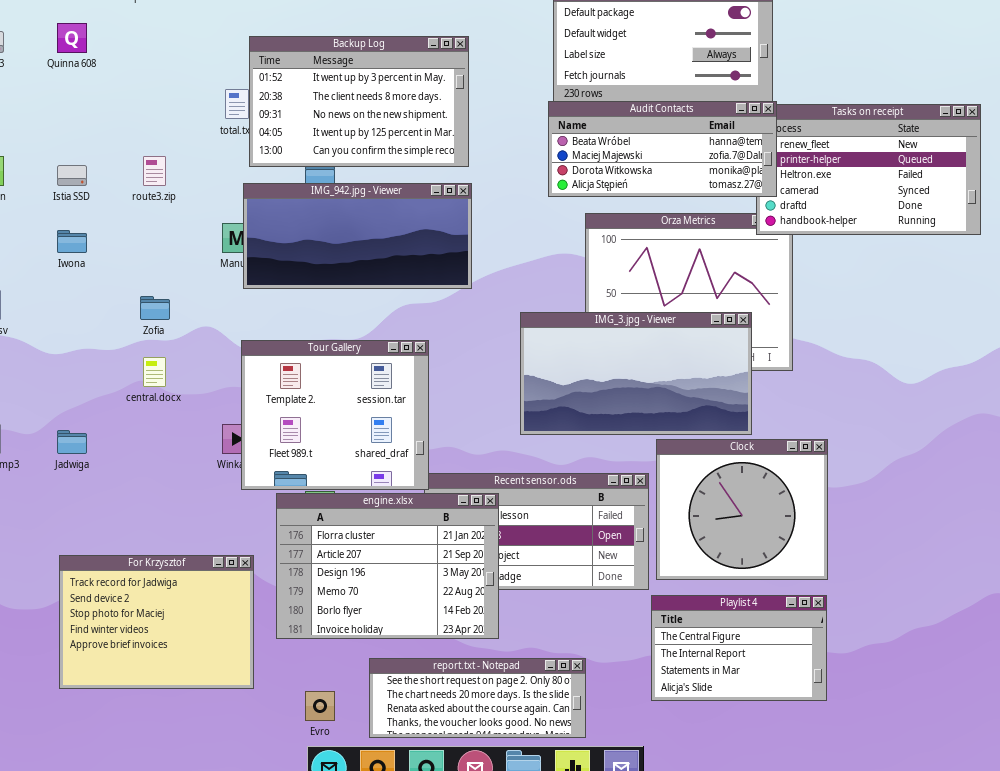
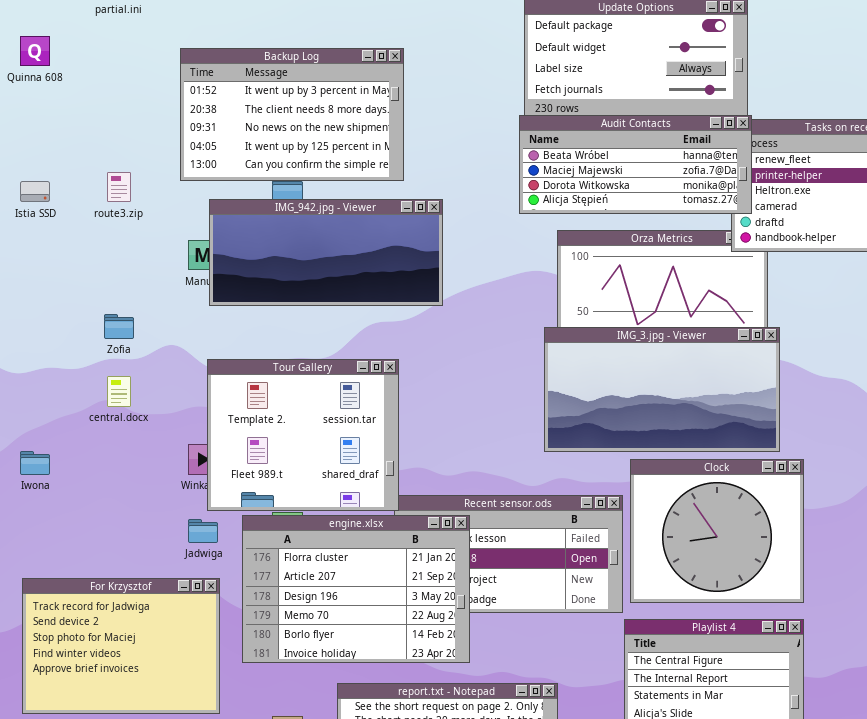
Backup Log: [249,36,469,167] -> [180,48,404,181], moved
Iwona: [57,230,87,253] -> [20,451,50,475], moved
IMG_3.jpg - Viewer: [520,312,752,435] -> [544,327,780,452], moved
Jadwiga: [57,430,87,454] -> [188,519,218,543], moved

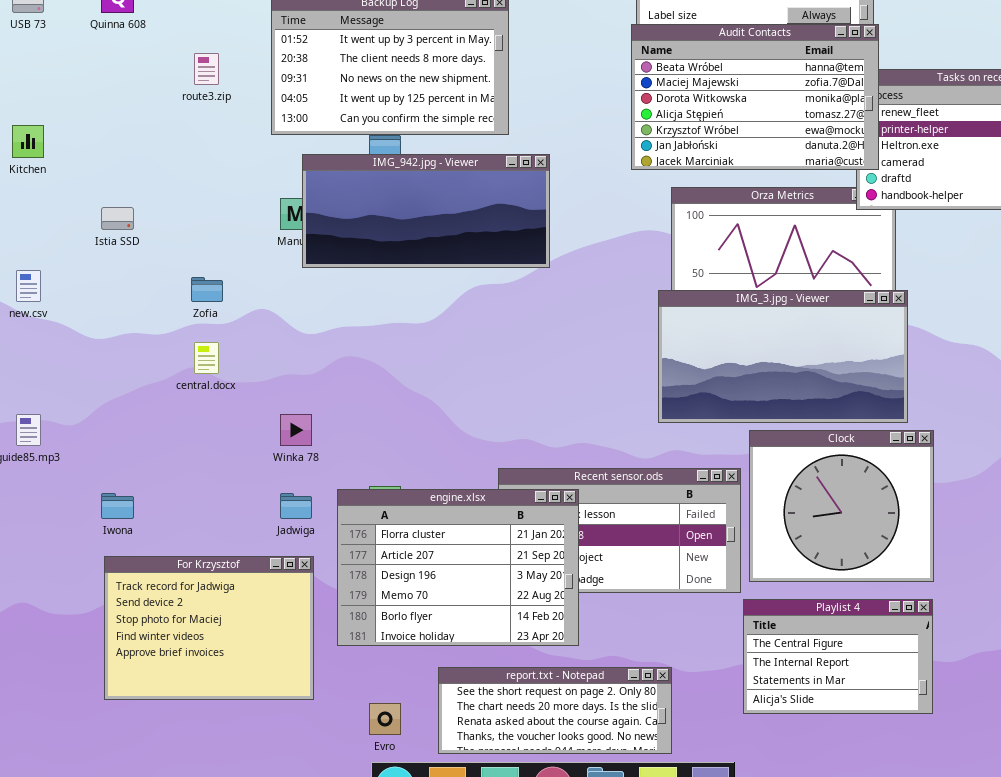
Audit Contacts: [519,115,752,214] -> [631,24,879,170], resized
route3.zip: [107,172,131,202] -> [194,53,219,85], moved
Istia SSD: [20,181,50,202] -> [101,207,134,230], moved
Tour Gallery: [207,359,399,511] -> none, closed
Iwona: [20,451,50,475] -> [101,493,134,519], moved

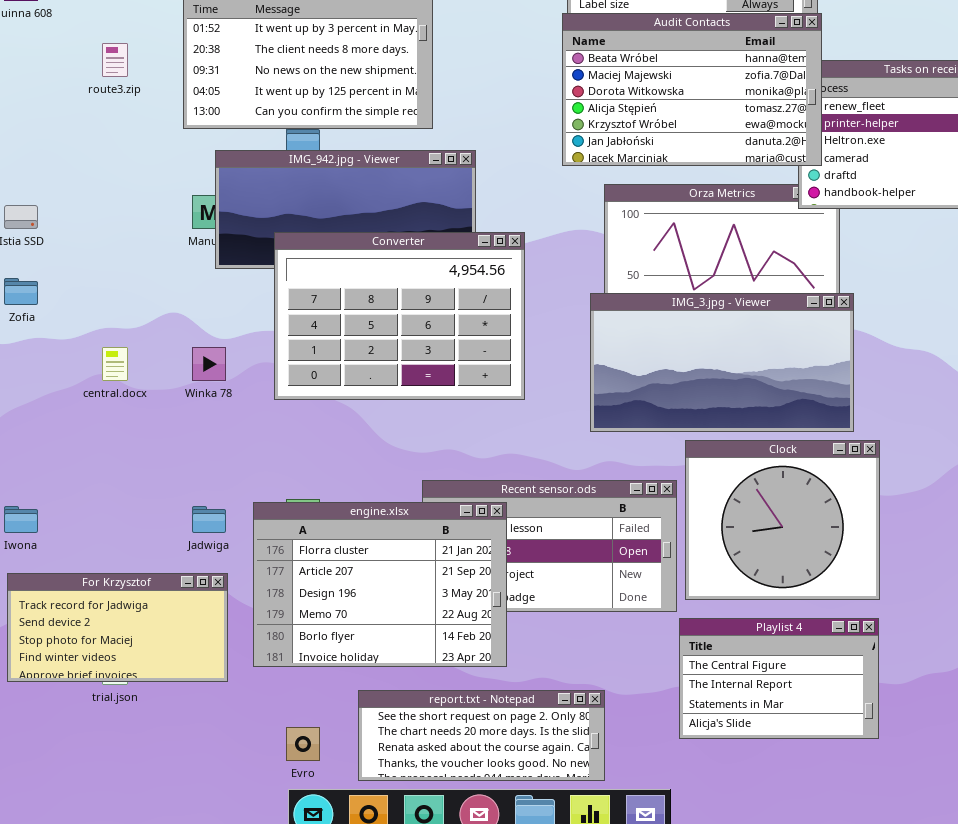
Converter: none -> [274,232,525,400], opened
Zofia: [191,277,223,302] -> [4,278,38,305], moved
Winka 78: [280,414,312,446] -> [192,347,226,381], moved
For Krzysztof: [104,556,314,700] -> [7,573,228,682], resized

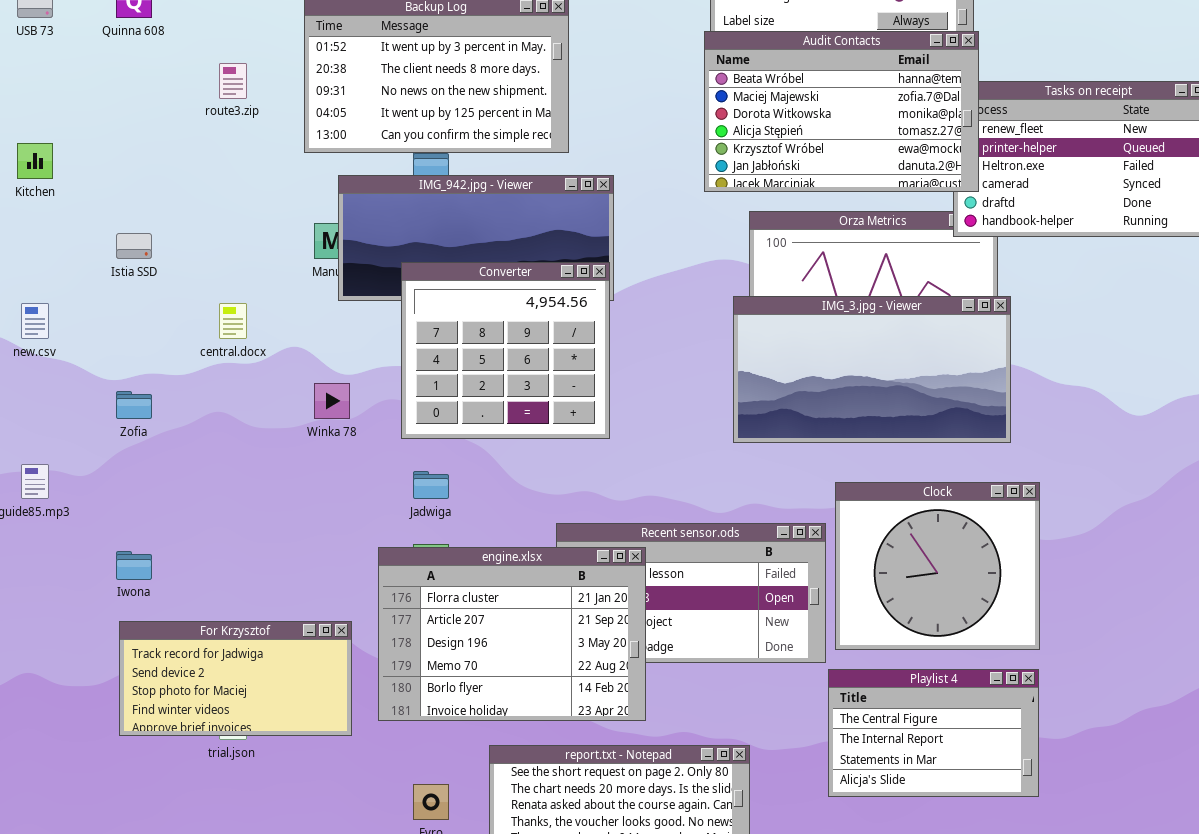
Converter: [274,232,525,400] -> [401,262,610,439], resized
Zofia: [4,278,38,305] -> [116,391,152,419], moved
IMG_3.jpg - Viewer: [590,293,854,432] -> [733,296,1011,443], moved
central.docx: [102,347,128,381] -> [219,303,247,339], moved
Jadwiga: [192,506,226,533] -> [413,471,449,499], moved

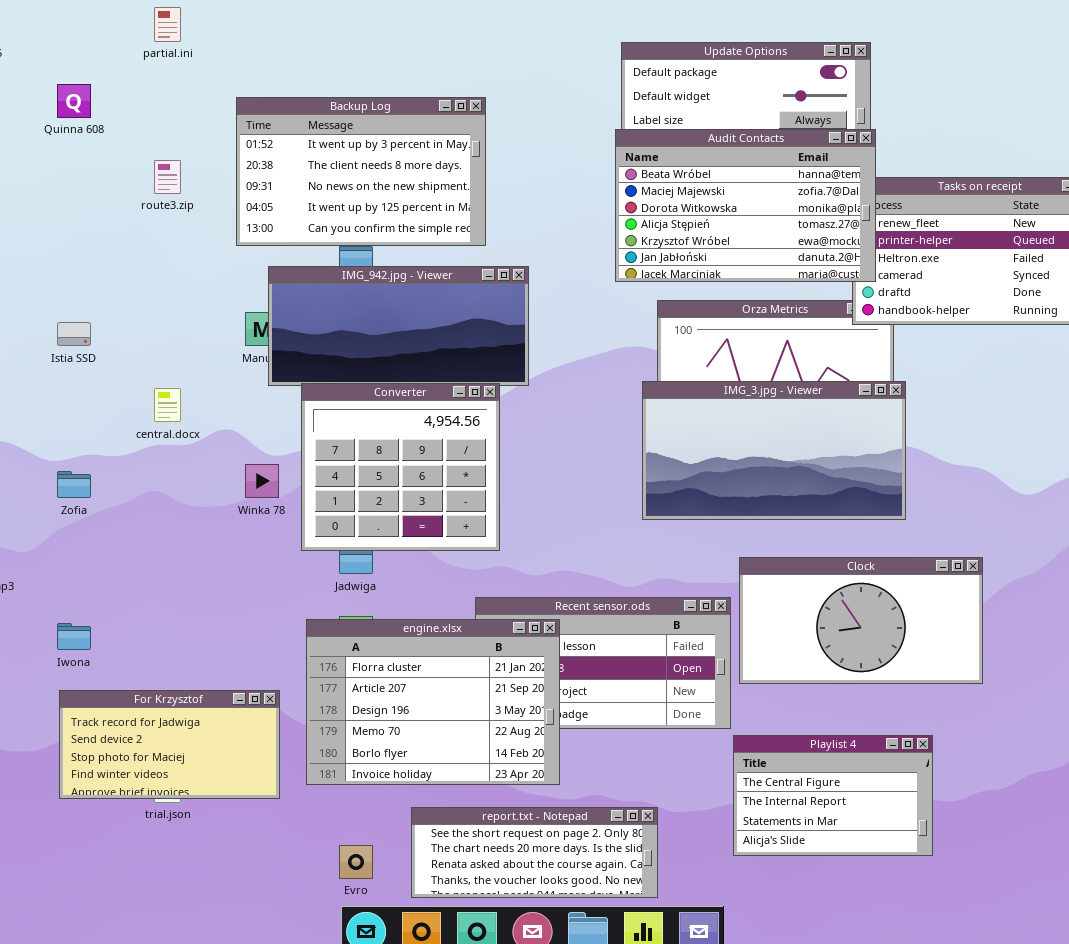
Converter: [401,262,610,439] -> [301,383,500,551], moved
Clock: [835,482,1040,650] -> [739,557,983,684], resized

